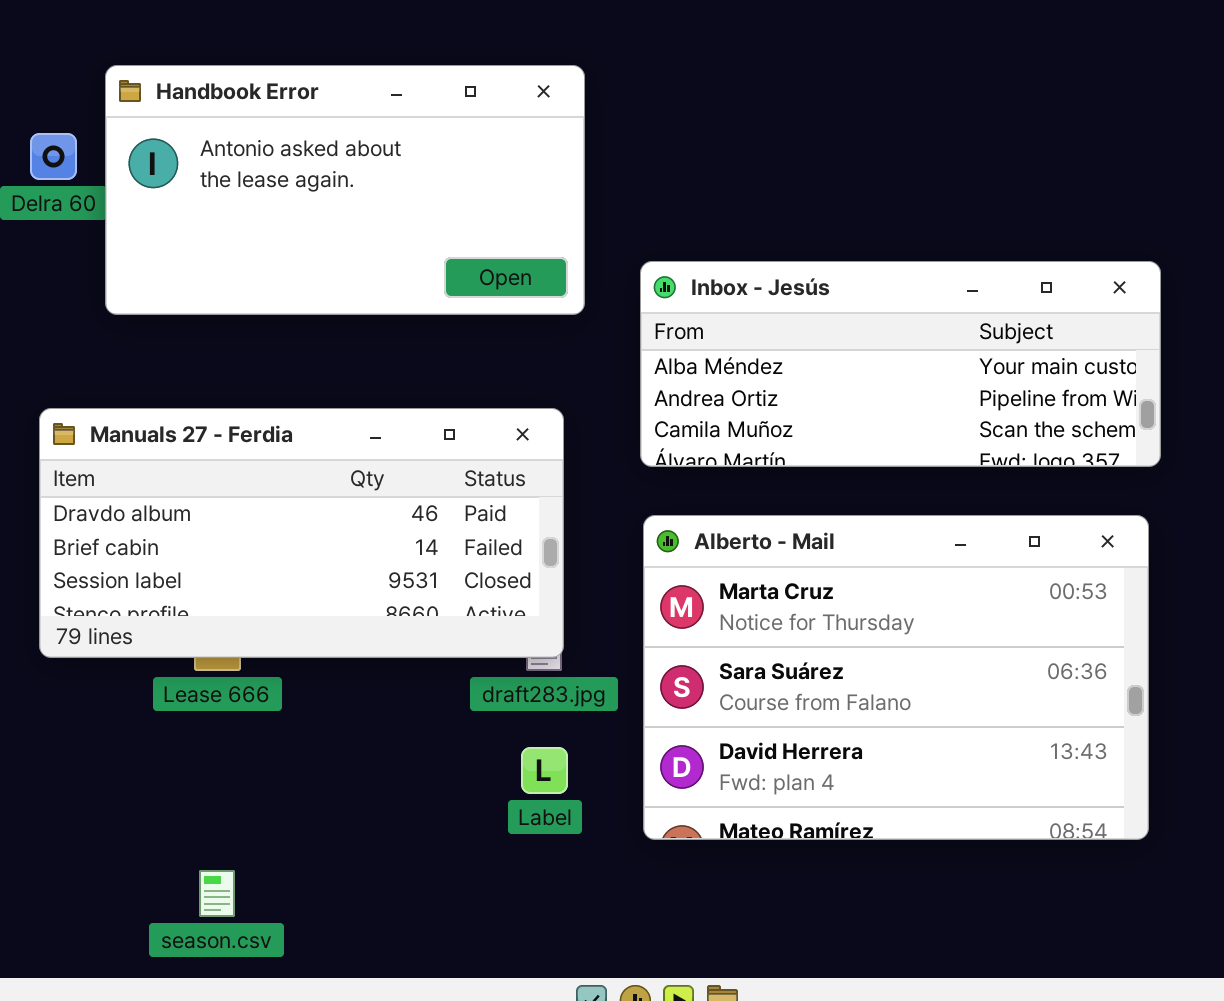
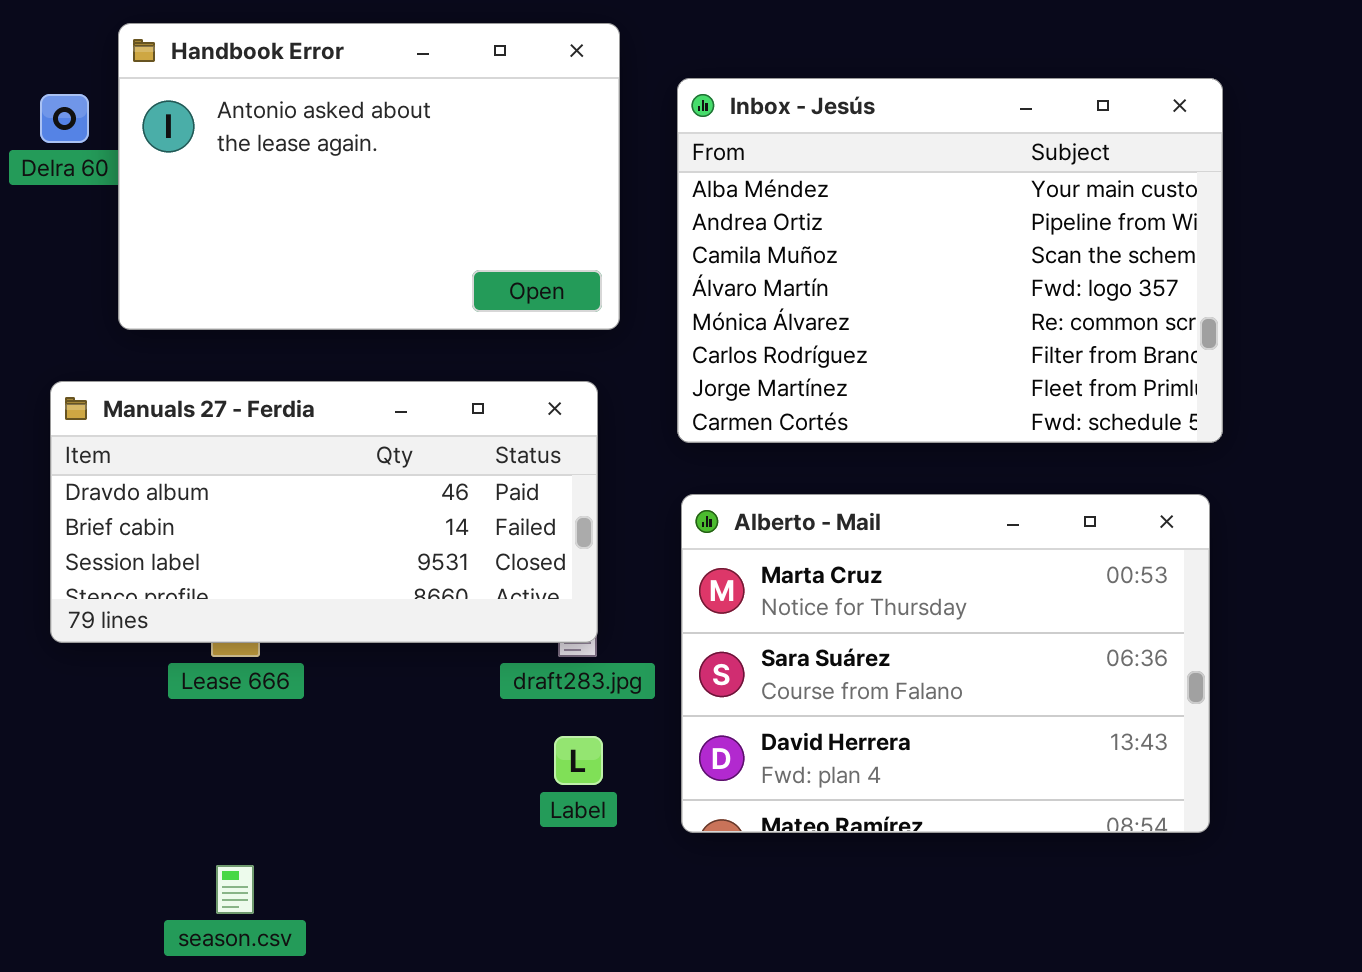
Handbook Error: [105,65,585,315] -> [118,23,620,330], resized
Inbox - Jesús: [640,261,1161,467] -> [677,78,1223,443], resized

